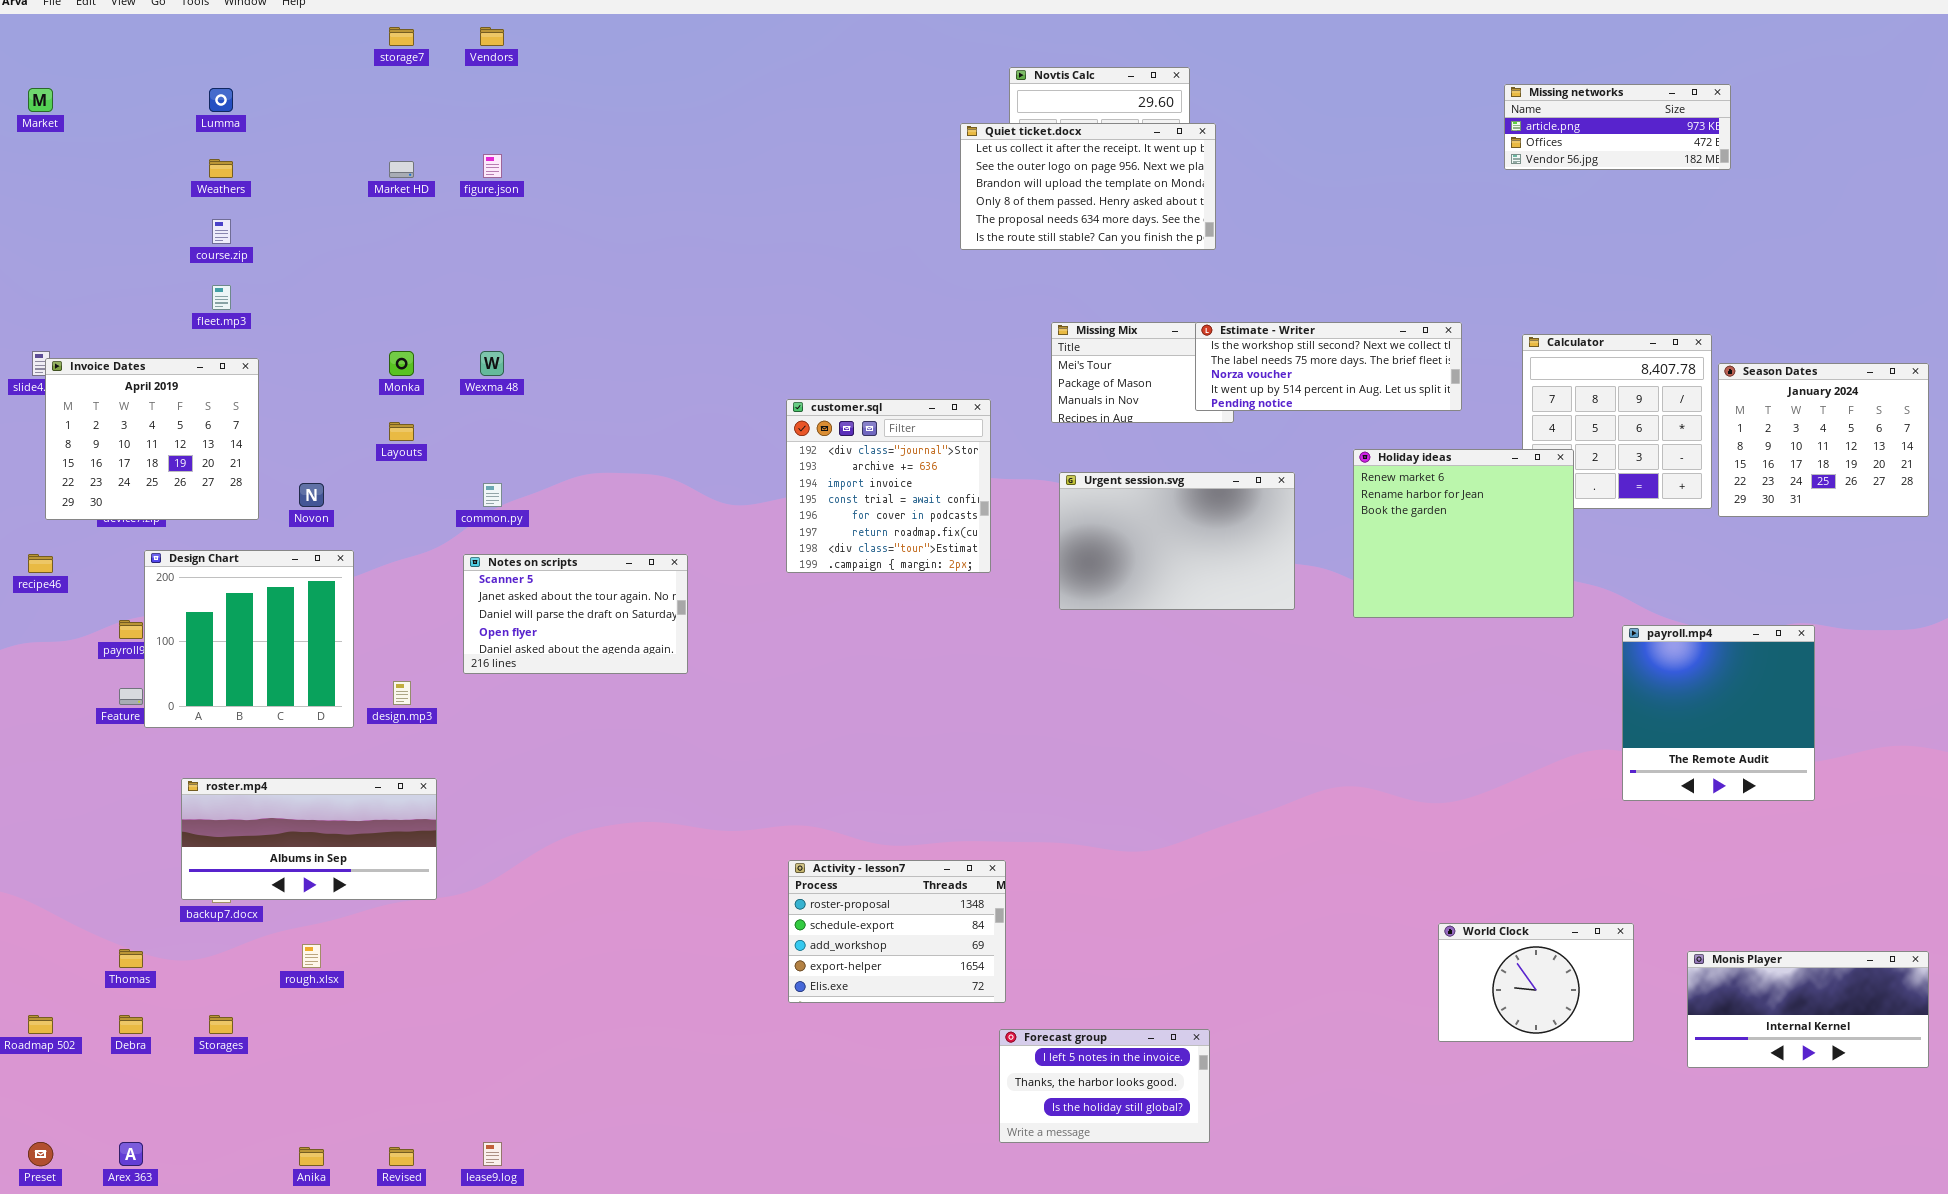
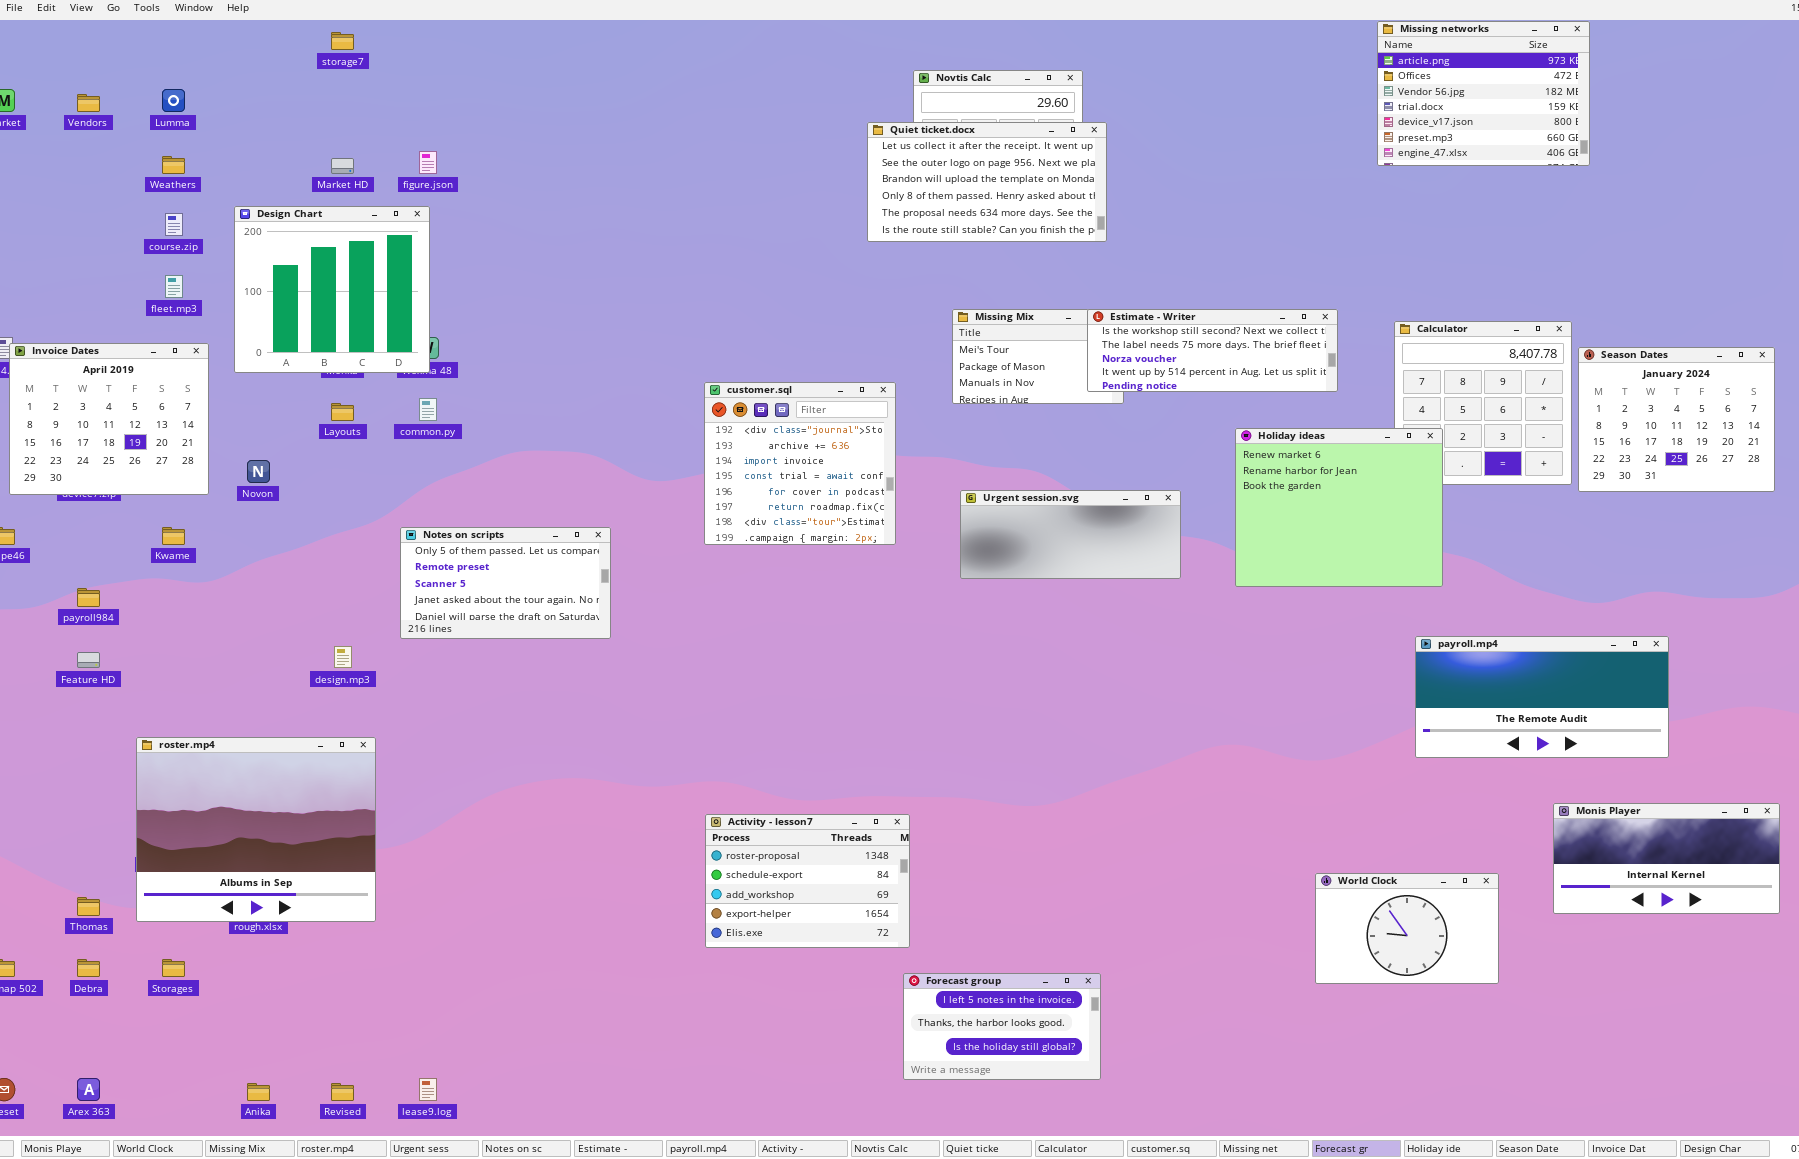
Vendors: [480,27,504,46] -> [77,94,100,112], moved
Missing networks: [1504,84,1731,170] -> [1377,21,1590,166], resized
Urgent session.svg: [1059,472,1295,610] -> [960,490,1181,579], resized
common.py: [483,483,502,507] -> [419,398,437,421], moved
Design Chart: [144,550,354,728] -> [234,206,430,373], moved
Notes on scripts: [463,554,688,674] -> [400,527,611,639], scrolled up 2 rows
payroll.mp4: [1622,625,1815,801] -> [1415,636,1669,758], resized
roster.mp4: [181,778,437,900] -> [136,737,376,922], resized
Monis Player: [1687,951,1929,1068] -> [1553,803,1780,914], moved

